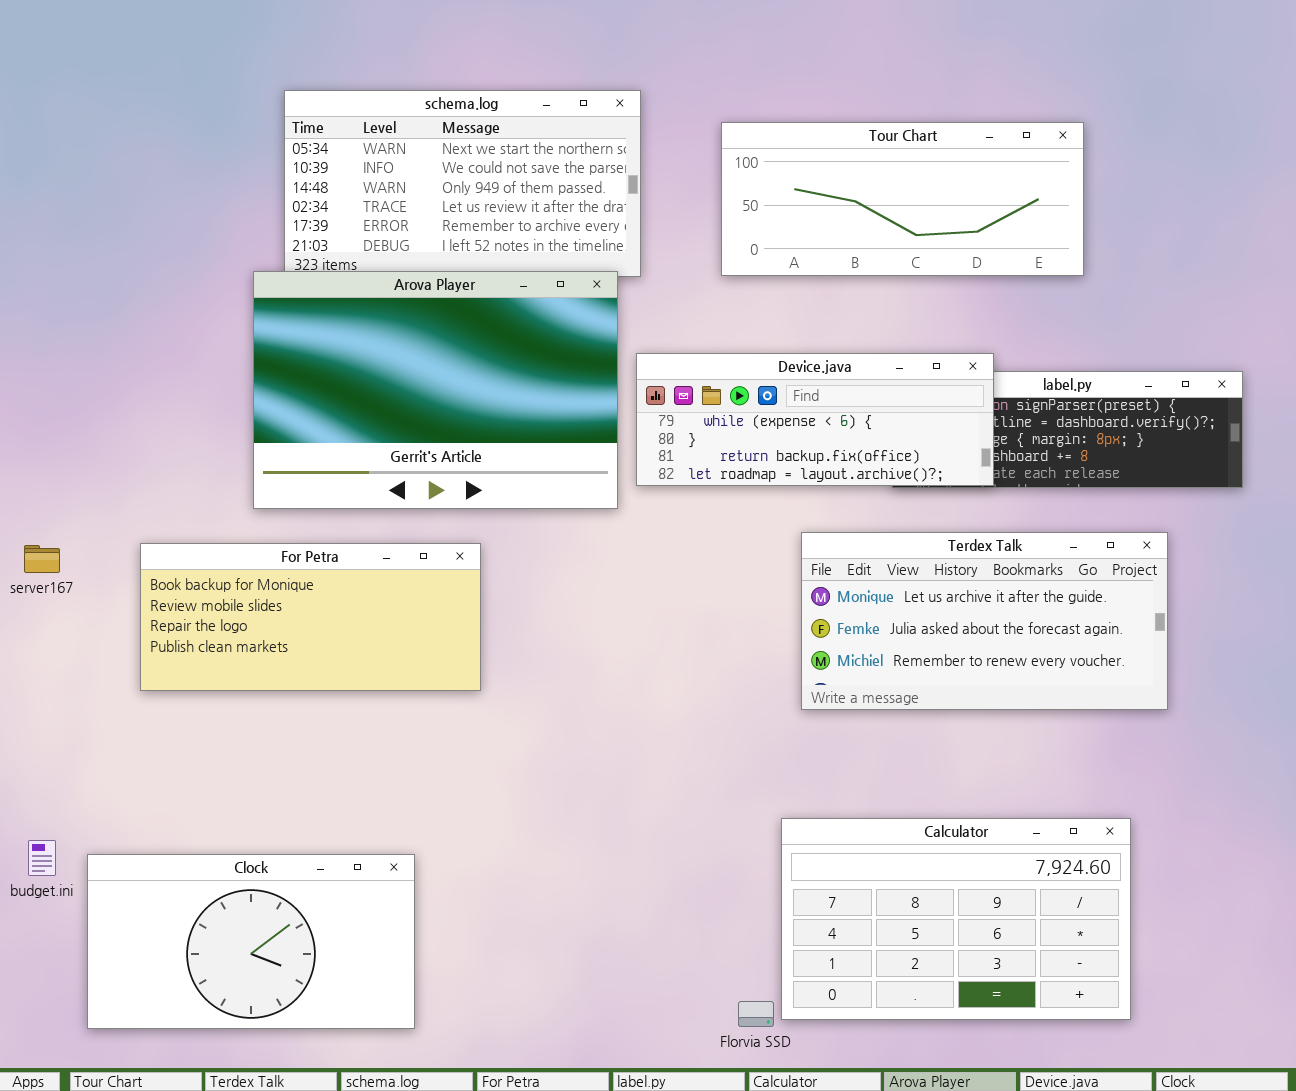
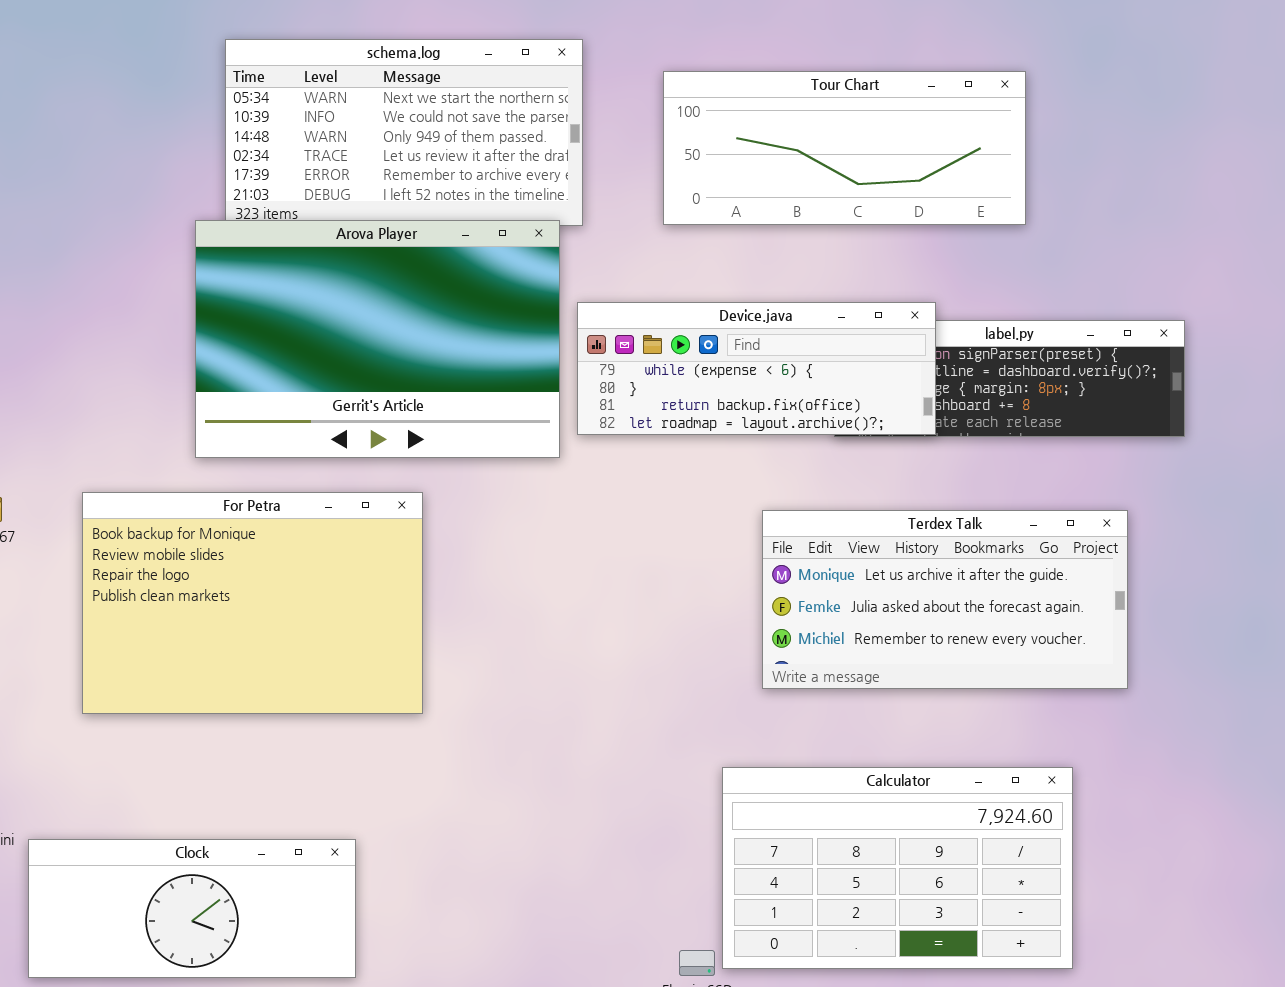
Terdex Talk: [801,532,1168,710] -> [762,510,1128,689], moved
For Petra: [140,543,481,691] -> [82,492,423,714], resized
Clock: [87,854,415,1029] -> [28,839,356,978], resized

